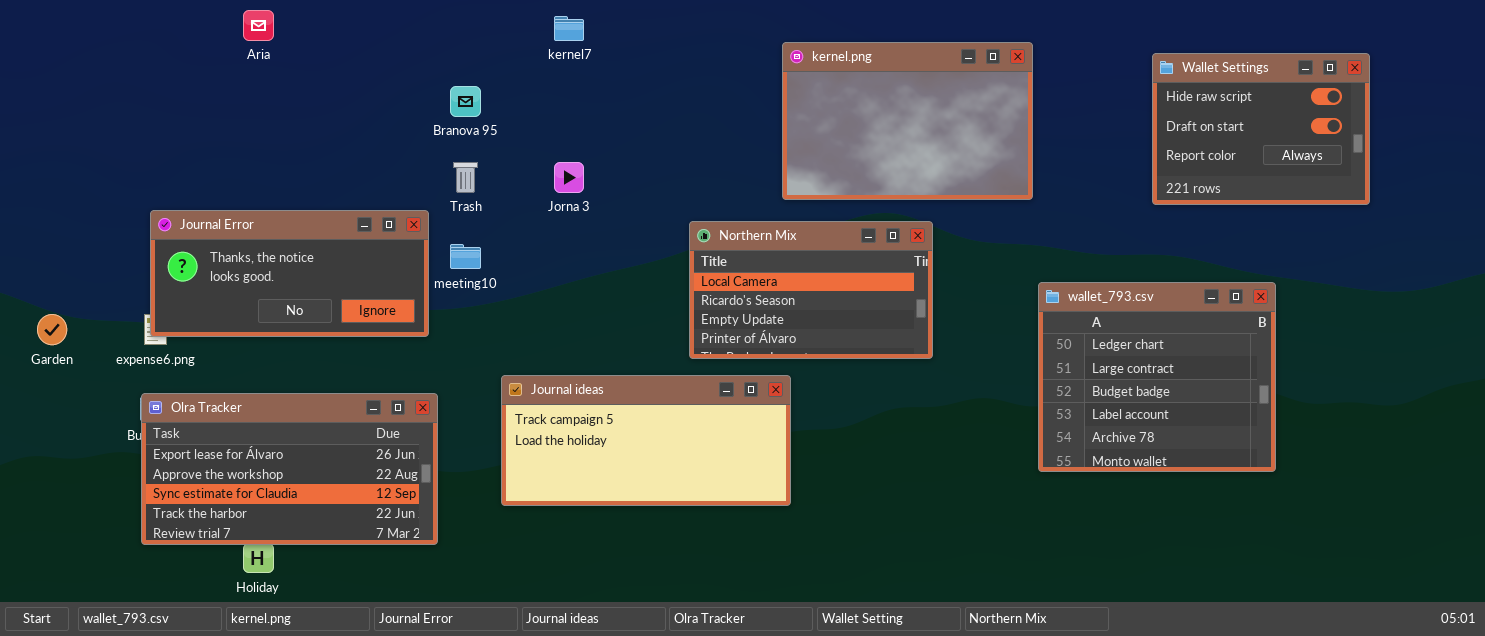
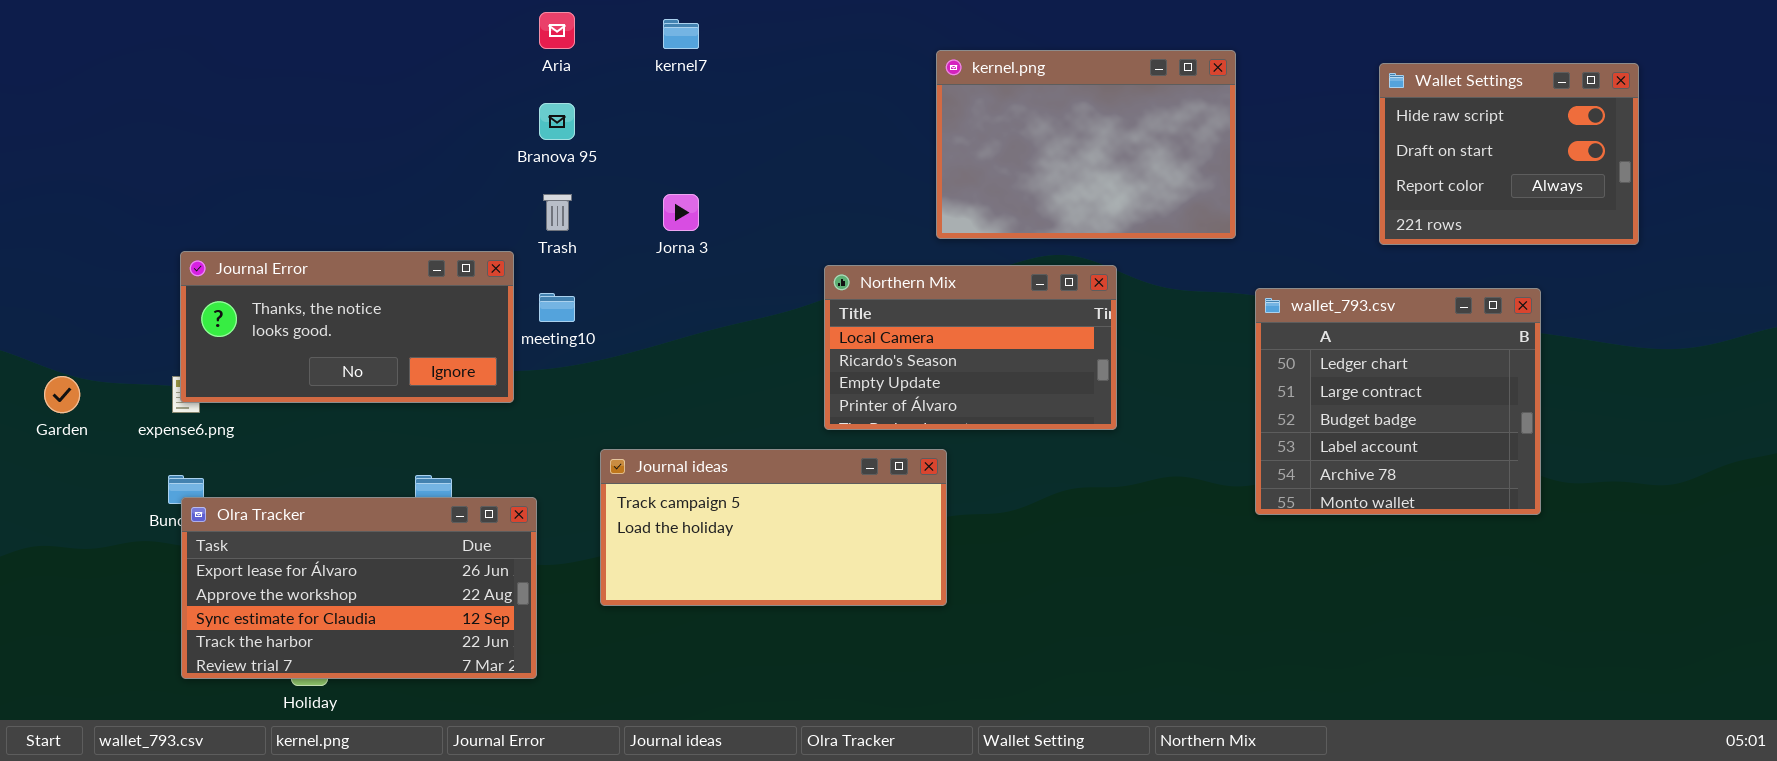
Aria: [243,10,274,41] -> [539,12,575,49], moved
wallet_793.csv: [1038,282,1276,472] -> [1255,288,1541,515], moved
Olra Tracker: [141,393,438,545] -> [181,497,537,679], moved

